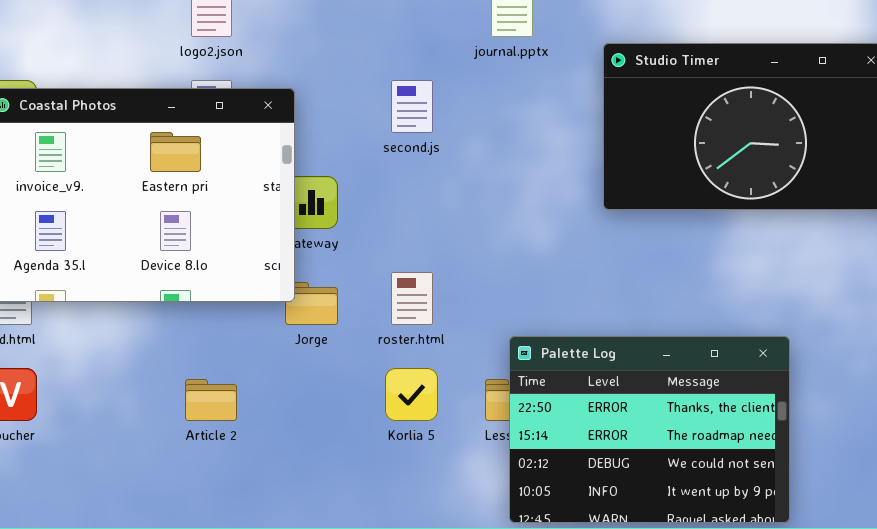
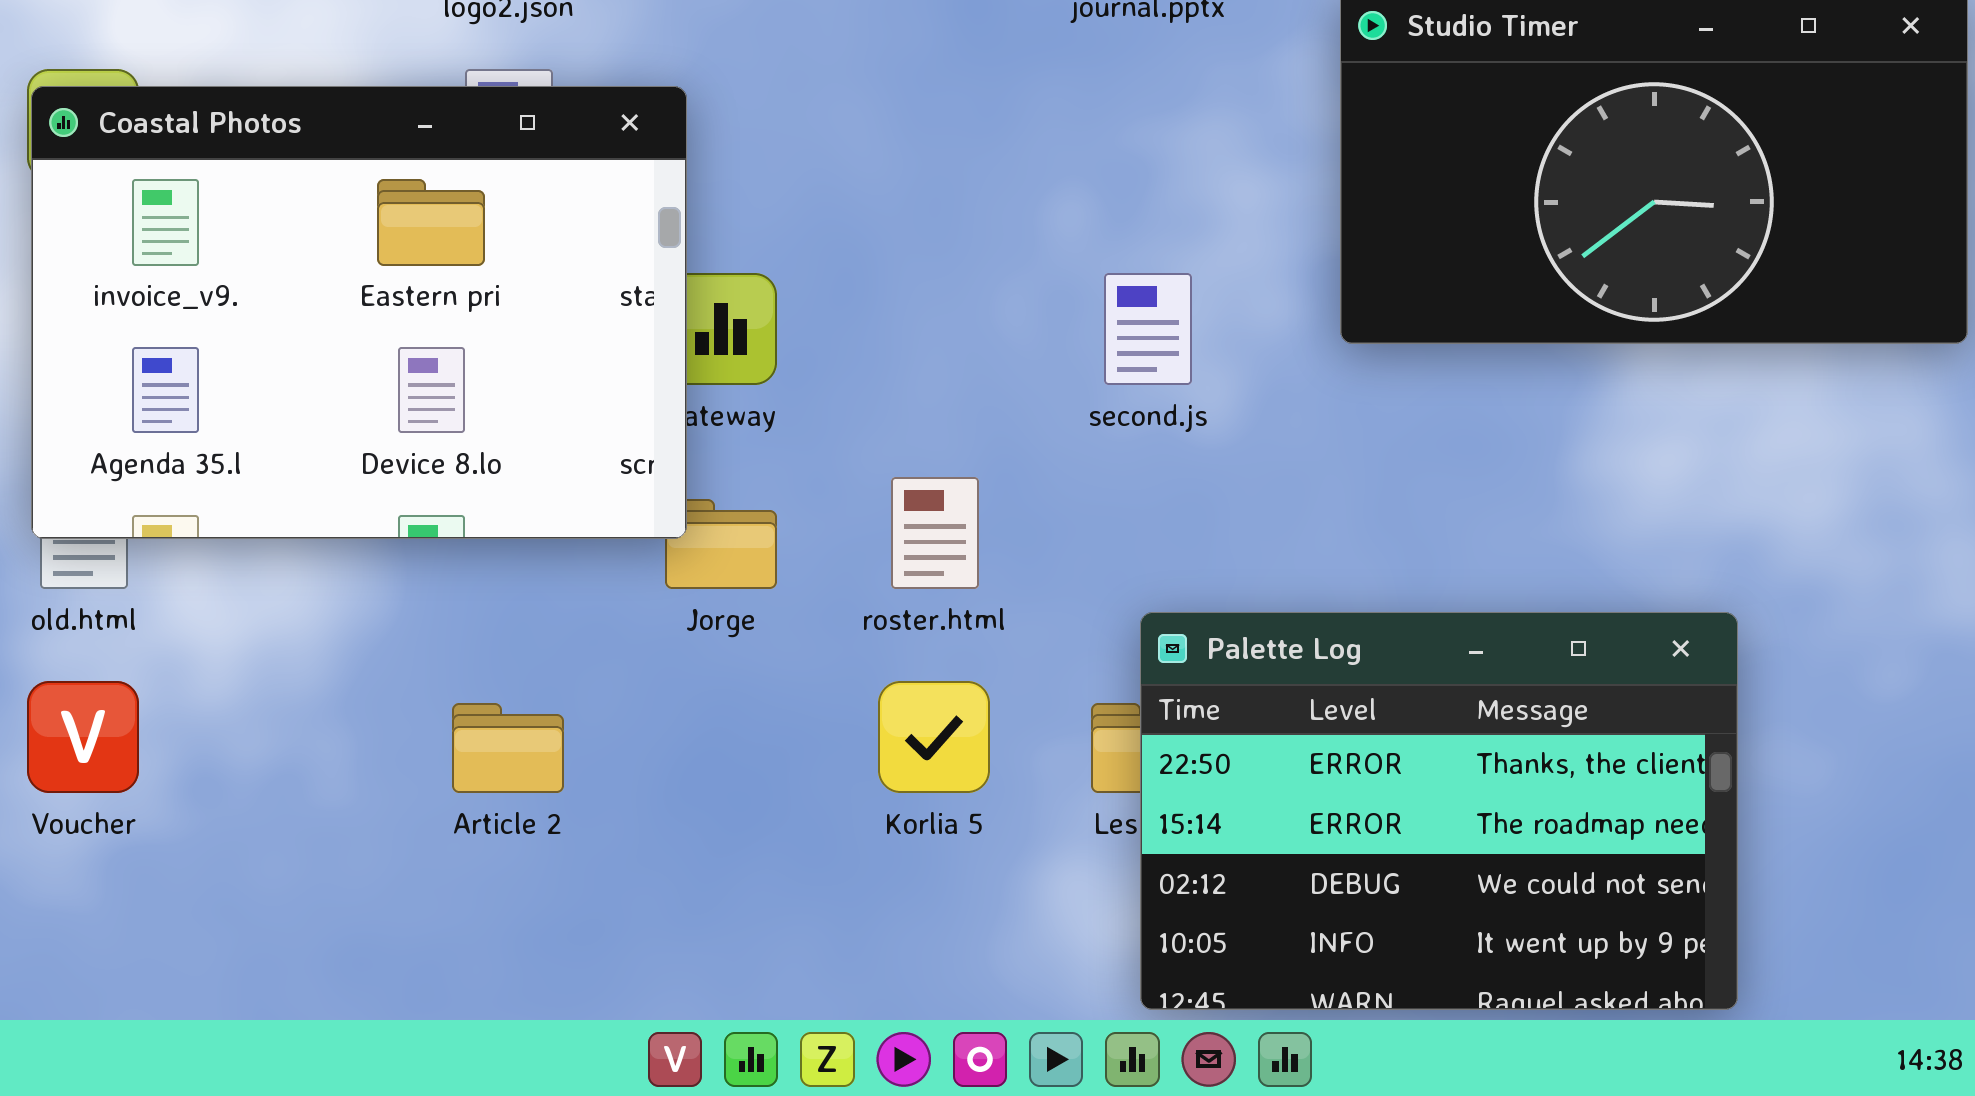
second.js: [391,80,433,133] -> [1104,273,1192,385], moved

